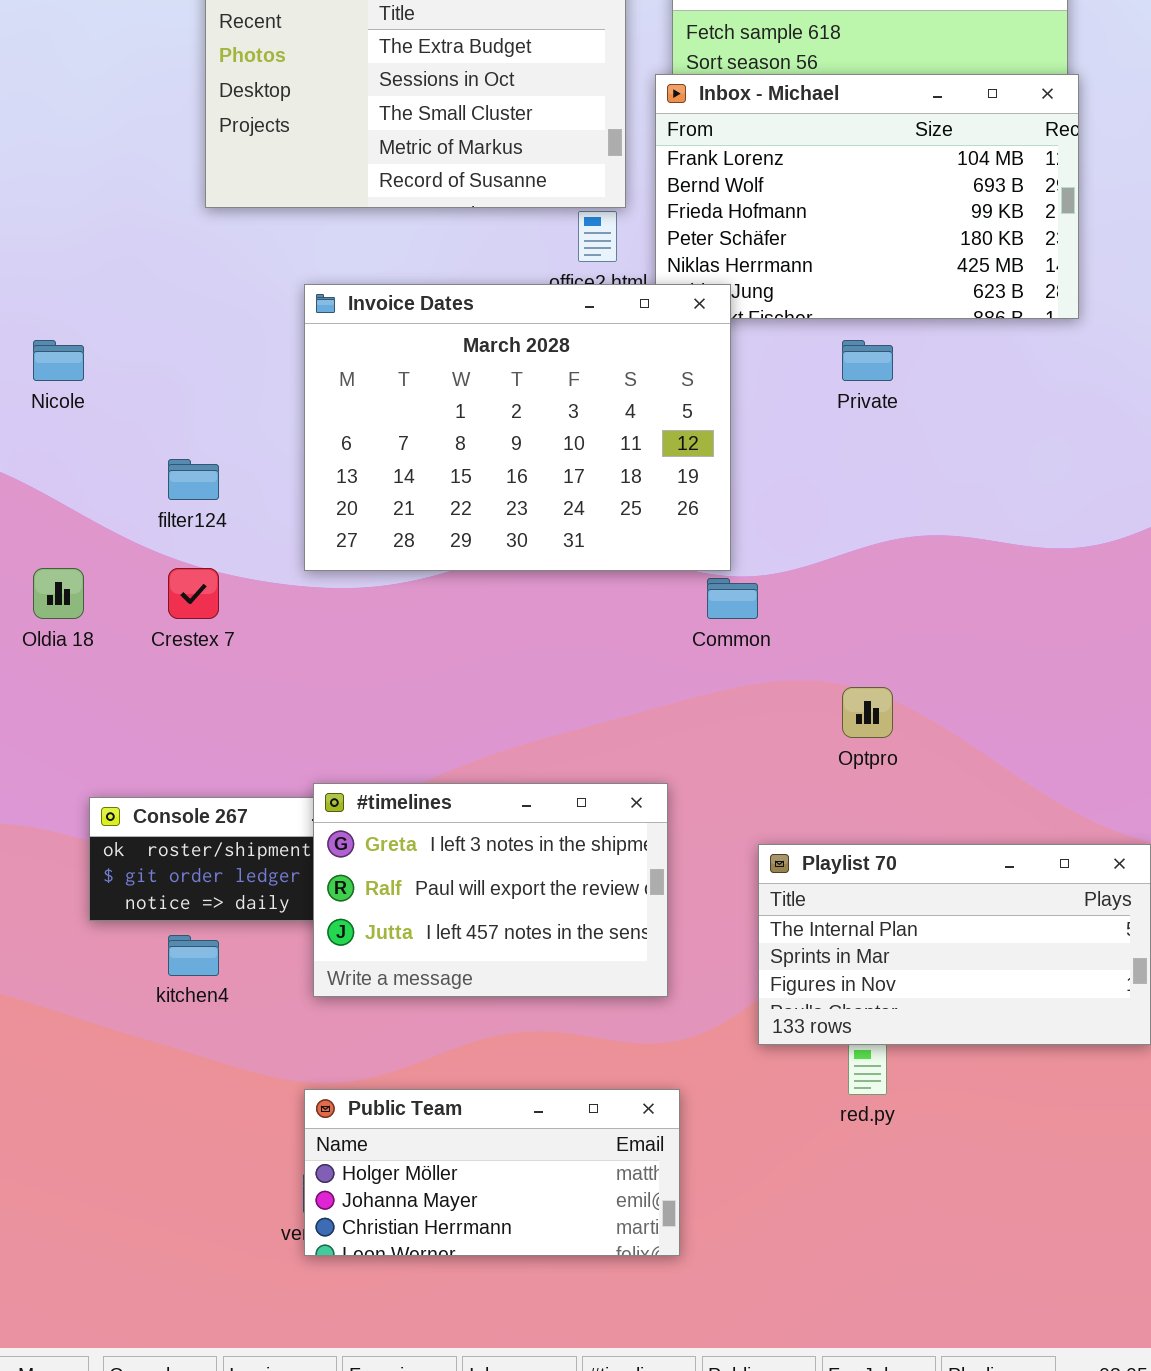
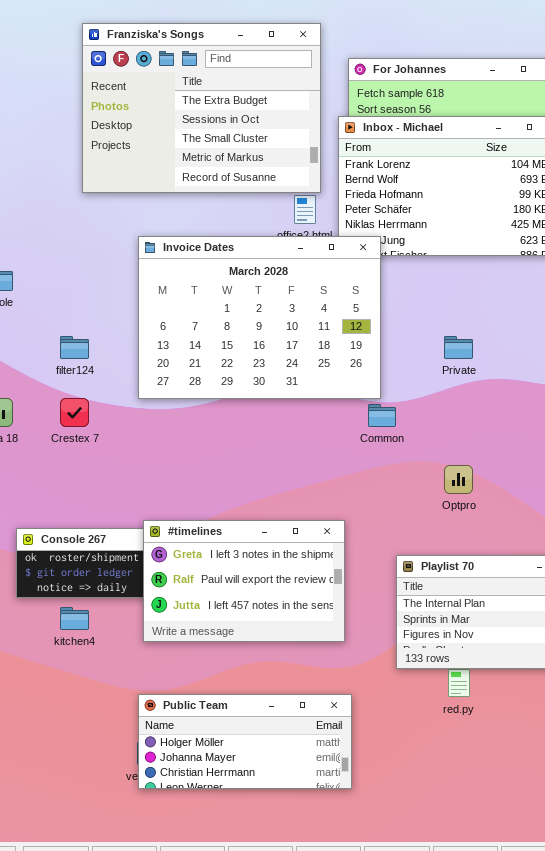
Private: [842,340,893,381] -> [444,336,473,359], moved

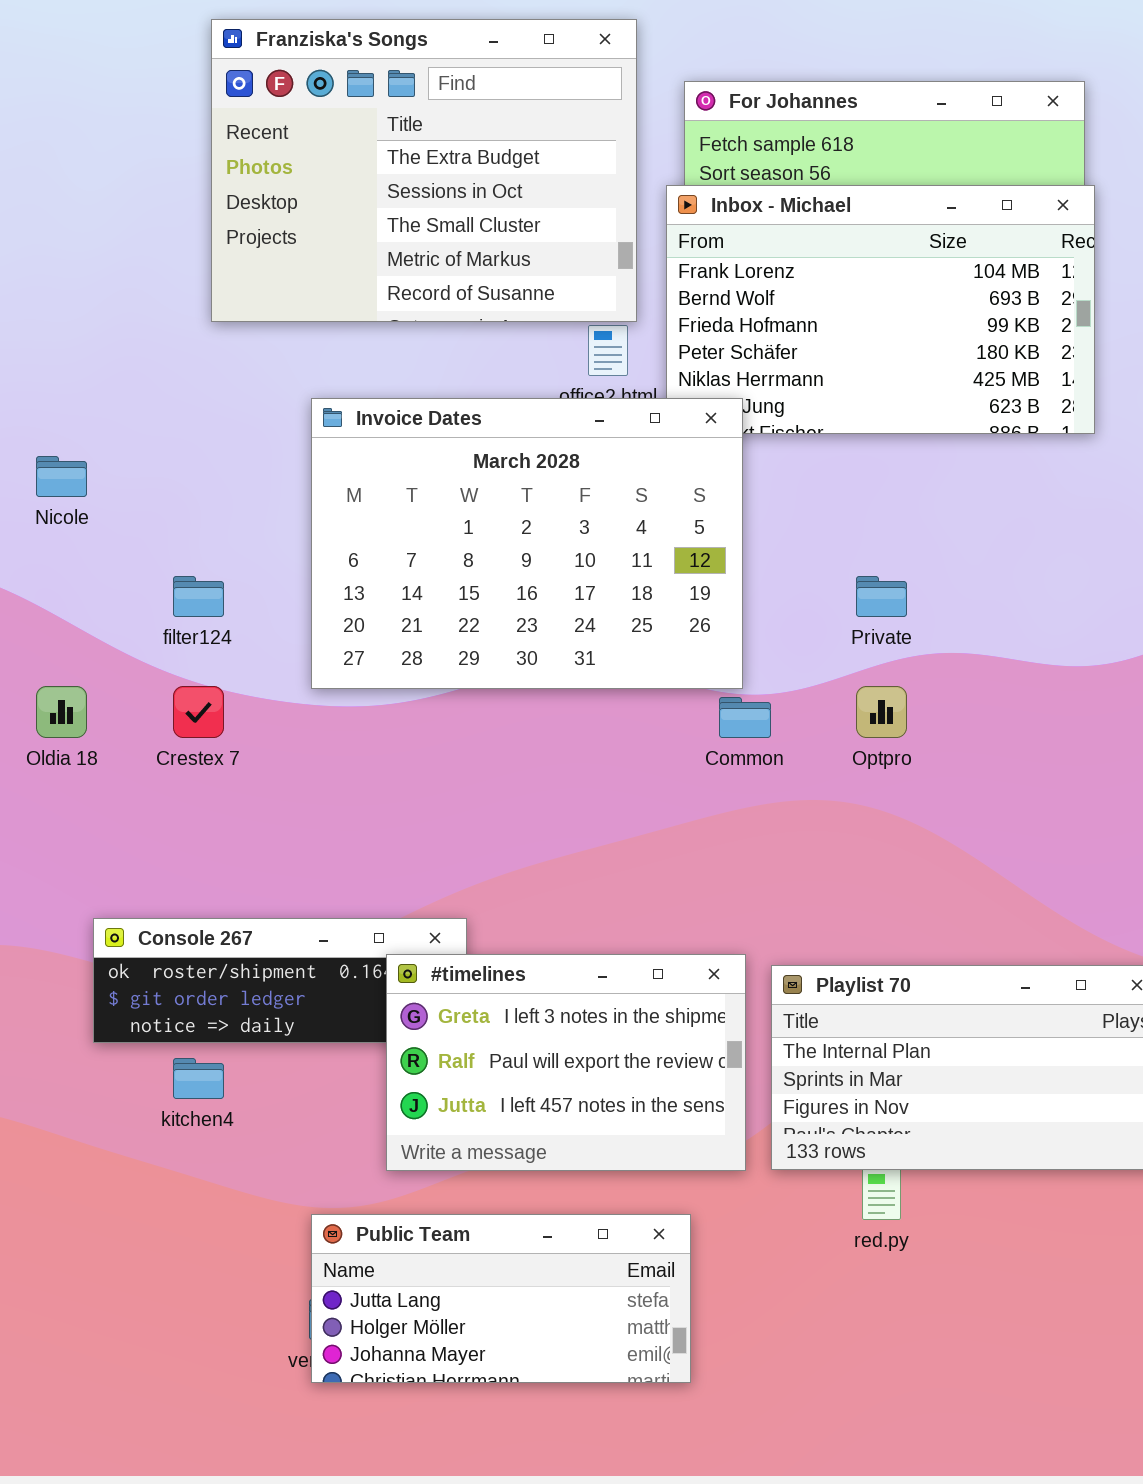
Optpro: [444,465,473,494] -> [856,686,907,738], moved
#timelines: [143,520,345,642] -> [386,954,746,1171], moved
Public Team: [138,694,352,789] -> [311,1214,691,1383], scrolled up 1 row

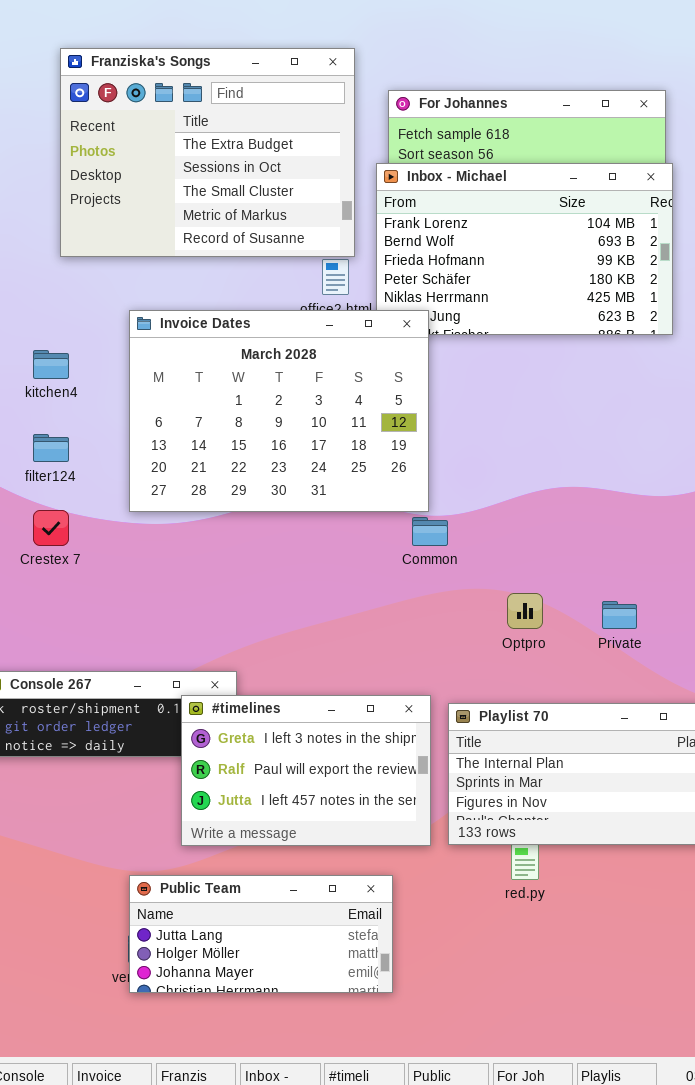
Private: [856,576,907,617] -> [602,601,637,629], moved
Optpro: [856,686,907,738] -> [507,593,543,629], moved
kitchen4: [173,1058,224,1099] -> [33,350,69,379], moved

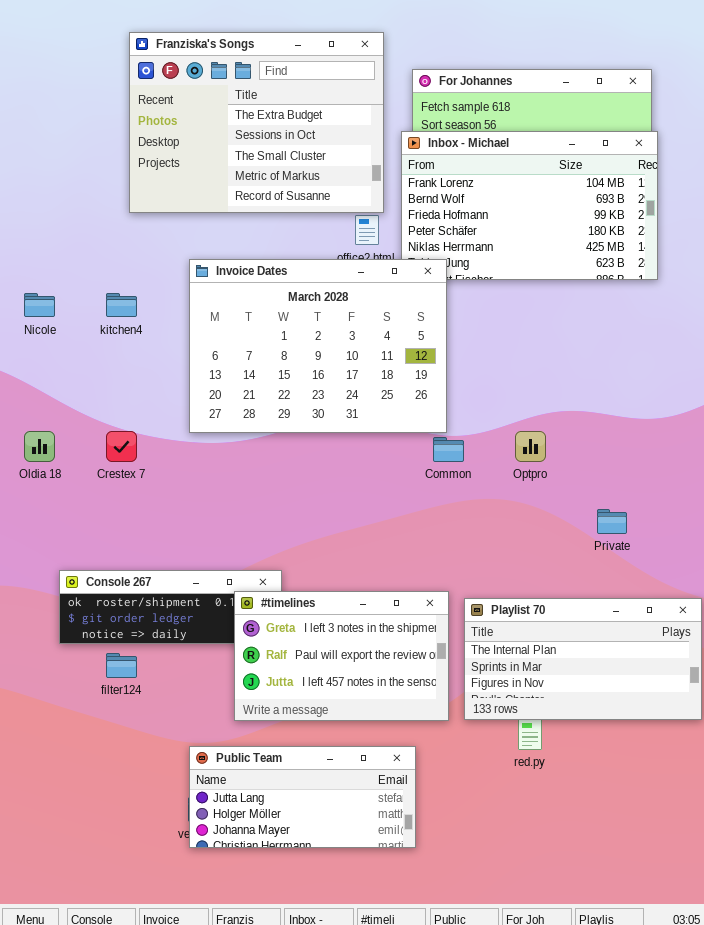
filter124: [33,434,69,462] -> [106,653,137,678], moved
Optpro: [507,593,543,629] -> [515,431,546,462], moved

